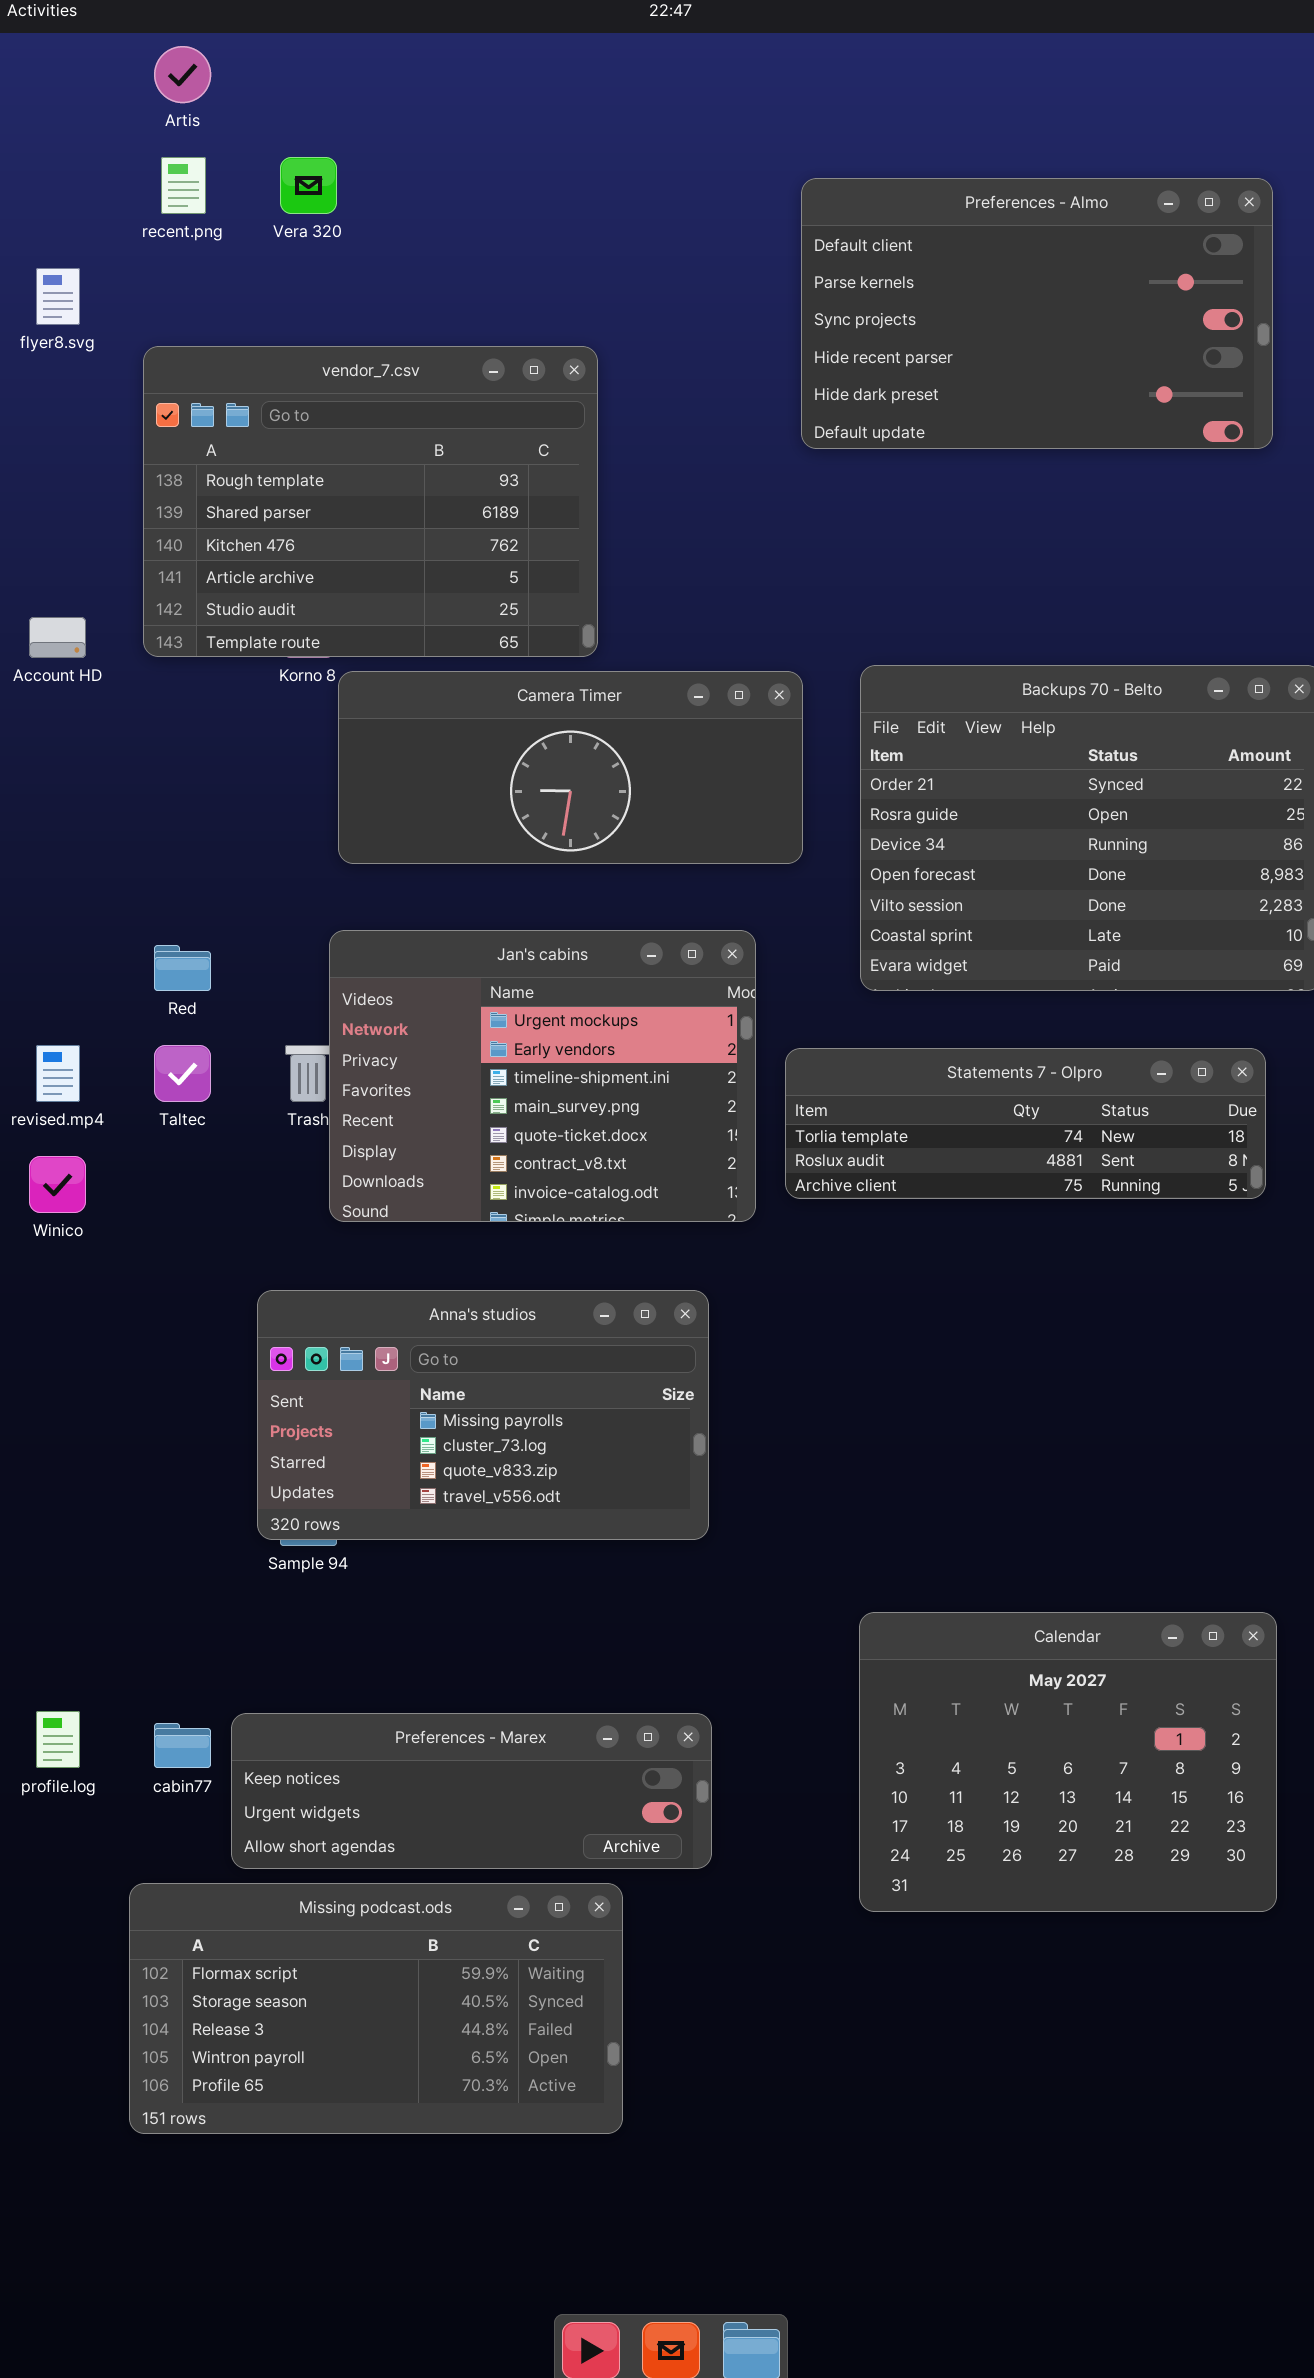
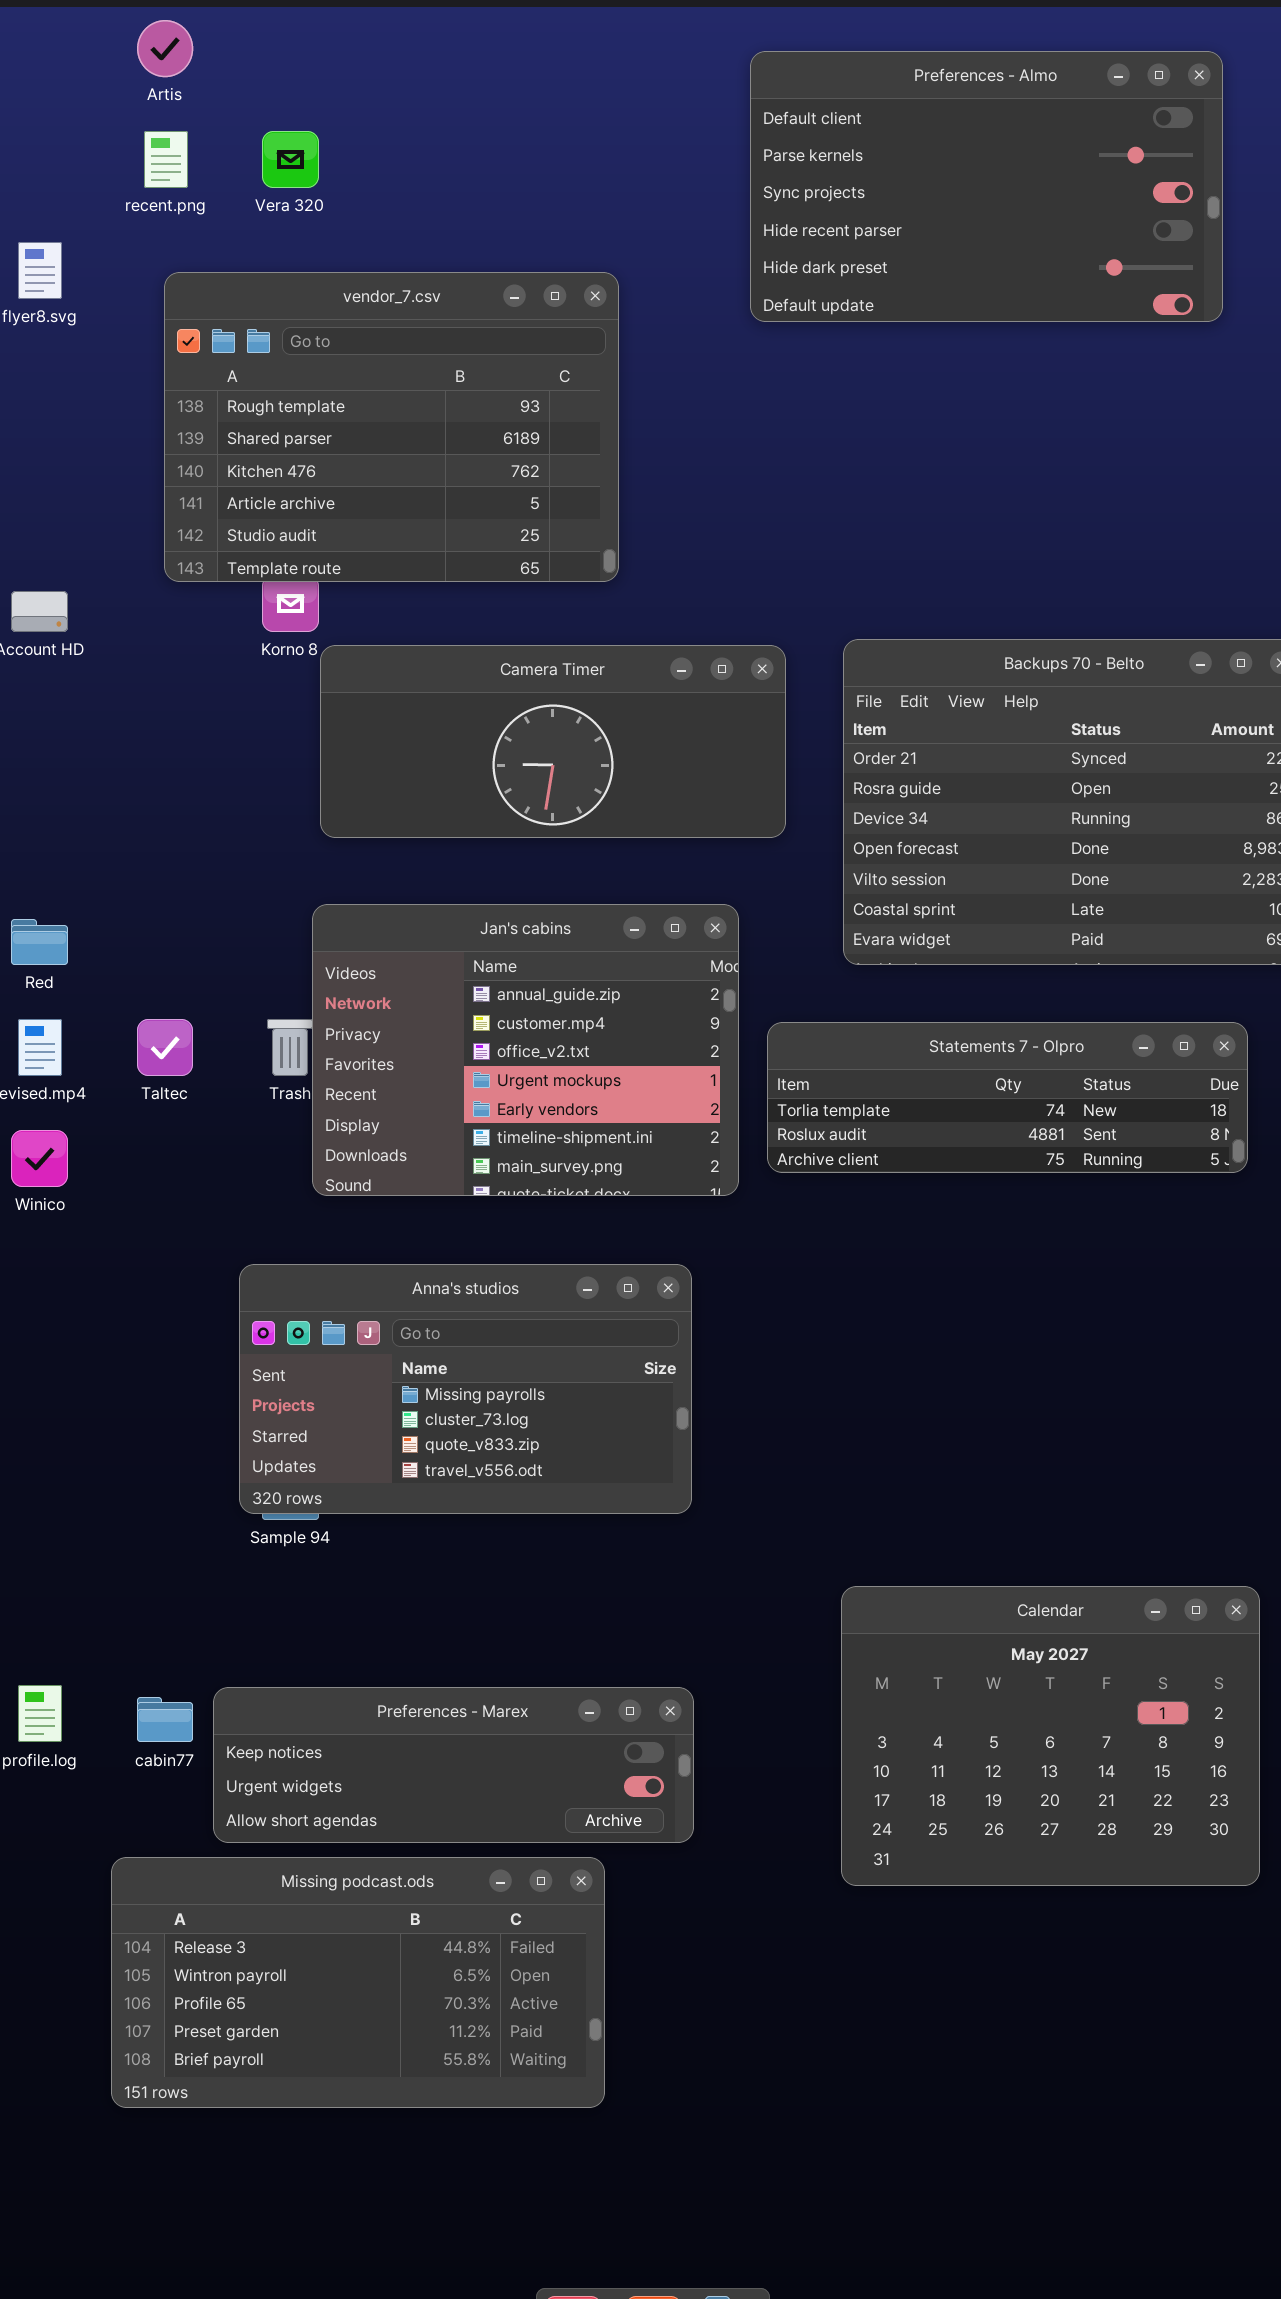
Preferences - Almo: [801,178,1273,449] -> [750,51,1223,322], moved
vendor_7.csv: [143,346,598,657] -> [164,272,619,582], moved
Jan's cabins: [329,930,756,1222] -> [312,904,739,1196], scrolled up 3 rows
Red: [154,945,211,991] -> [11,919,68,965], moved
Missing podcast.ods: [129,1883,623,2134] -> [111,1857,605,2108], scrolled down 2 rows

